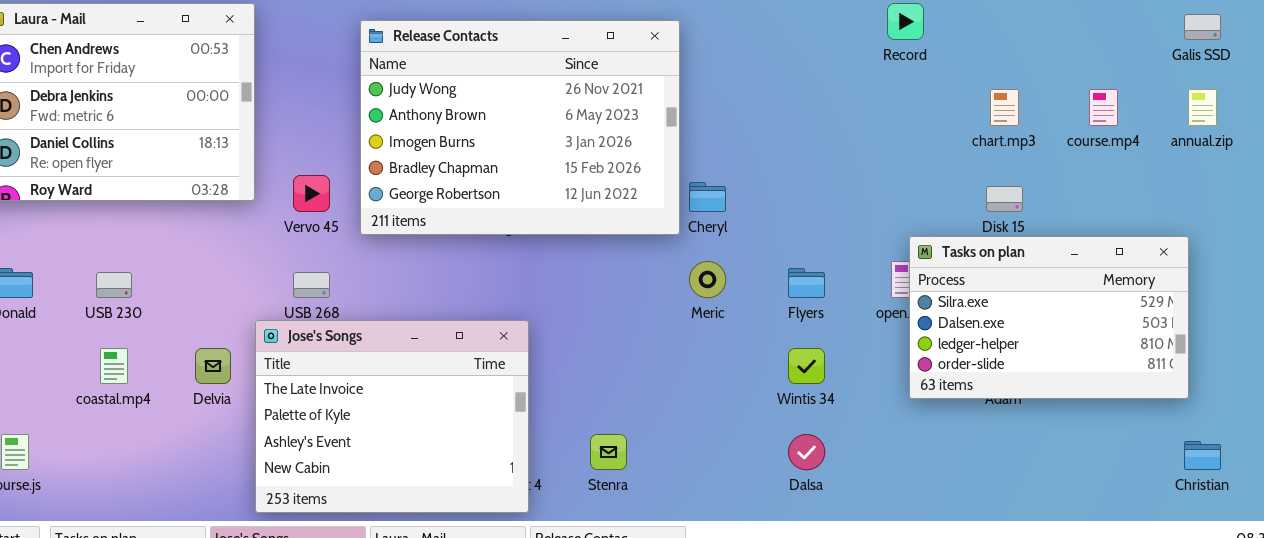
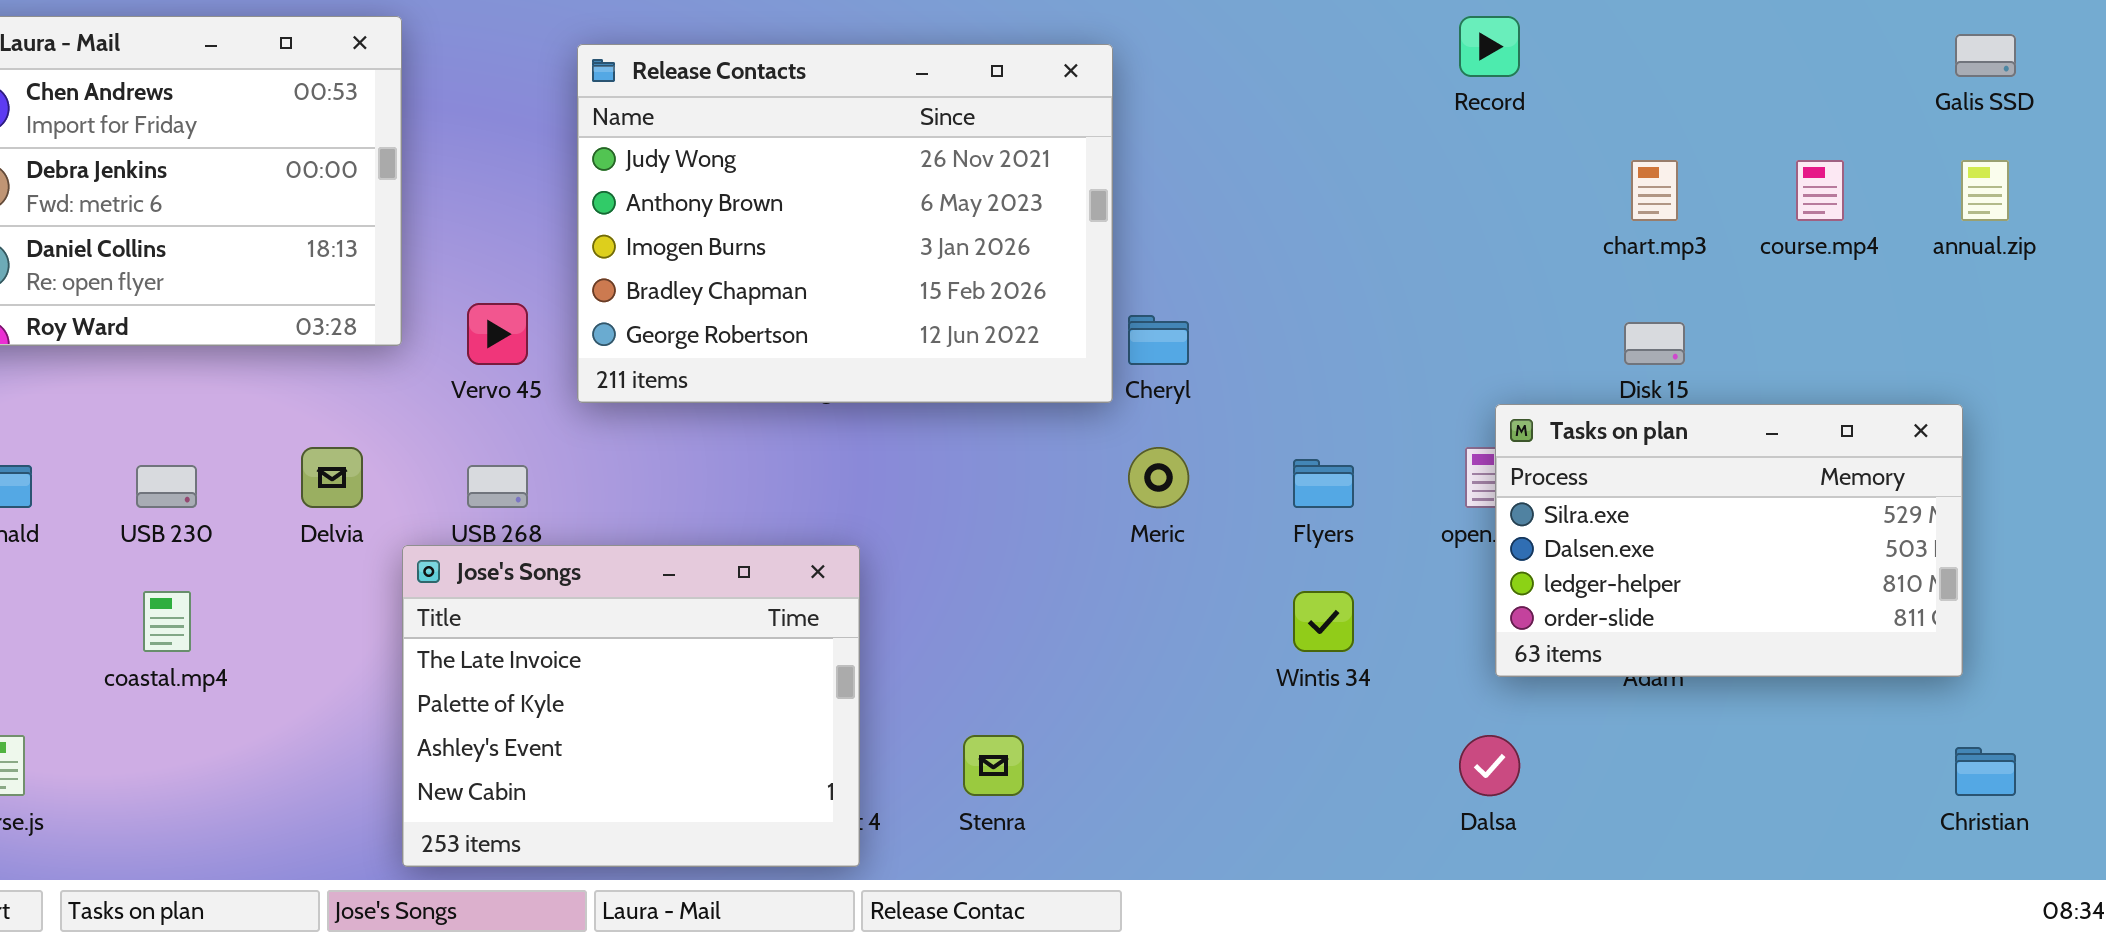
Delvia: [195,348,231,384] -> [301,447,363,508], moved
Dalsa: [788,434,825,470] -> [1459,735,1520,796], moved

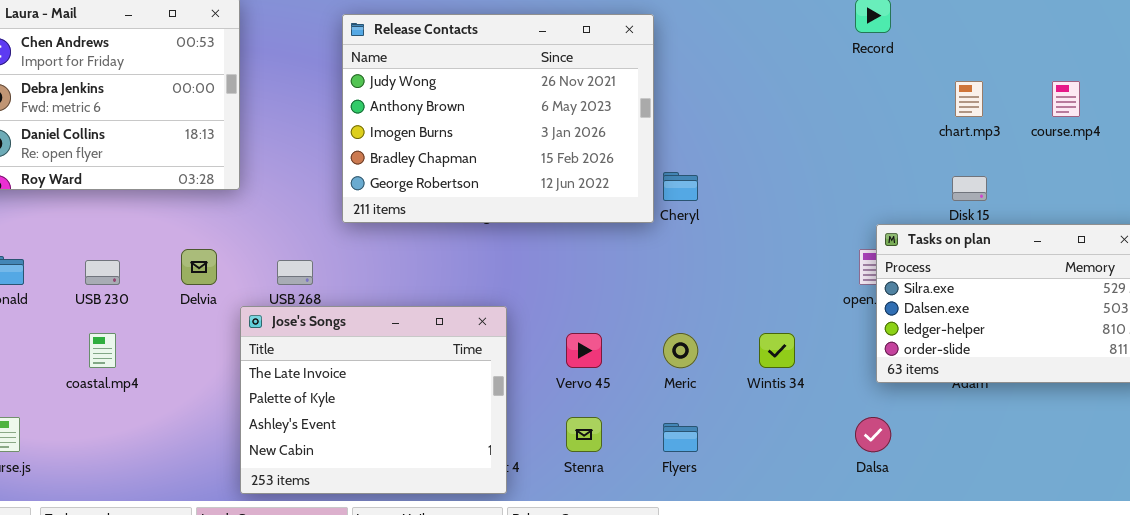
Vervo 45: [467,303,528,365] -> [566,333,602,368], moved
Meric: [1128,447,1189,508] -> [663,333,698,368], moved
Flyers: [1293,459,1354,508] -> [663,423,698,452], moved

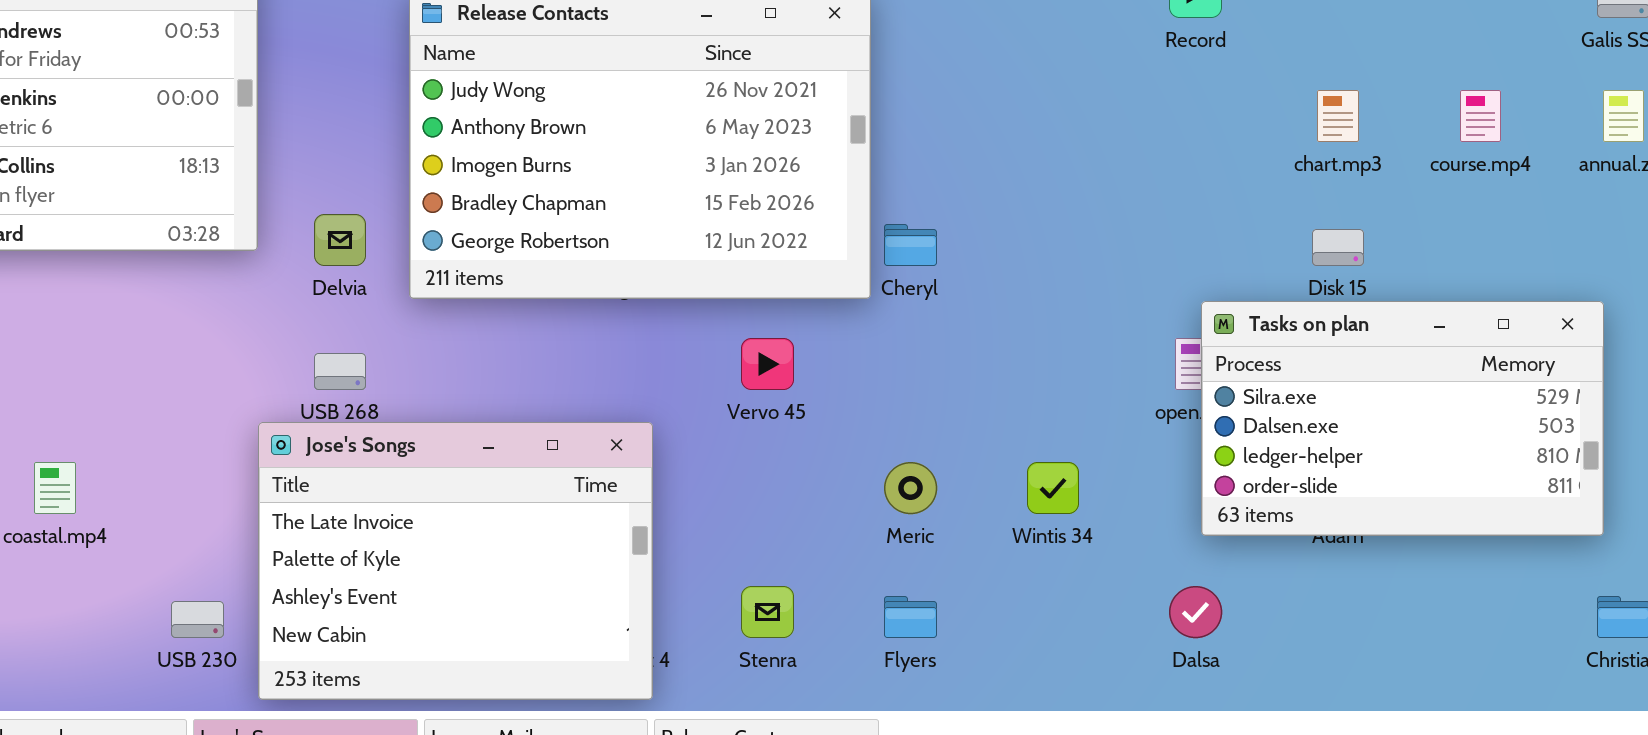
Delvia: [181,249,217,285] -> [314,214,366,266], moved
USB 230: [85,260,120,285] -> [171,601,224,638], moved
Vervo 45: [566,333,602,368] -> [741,338,794,390], moved

